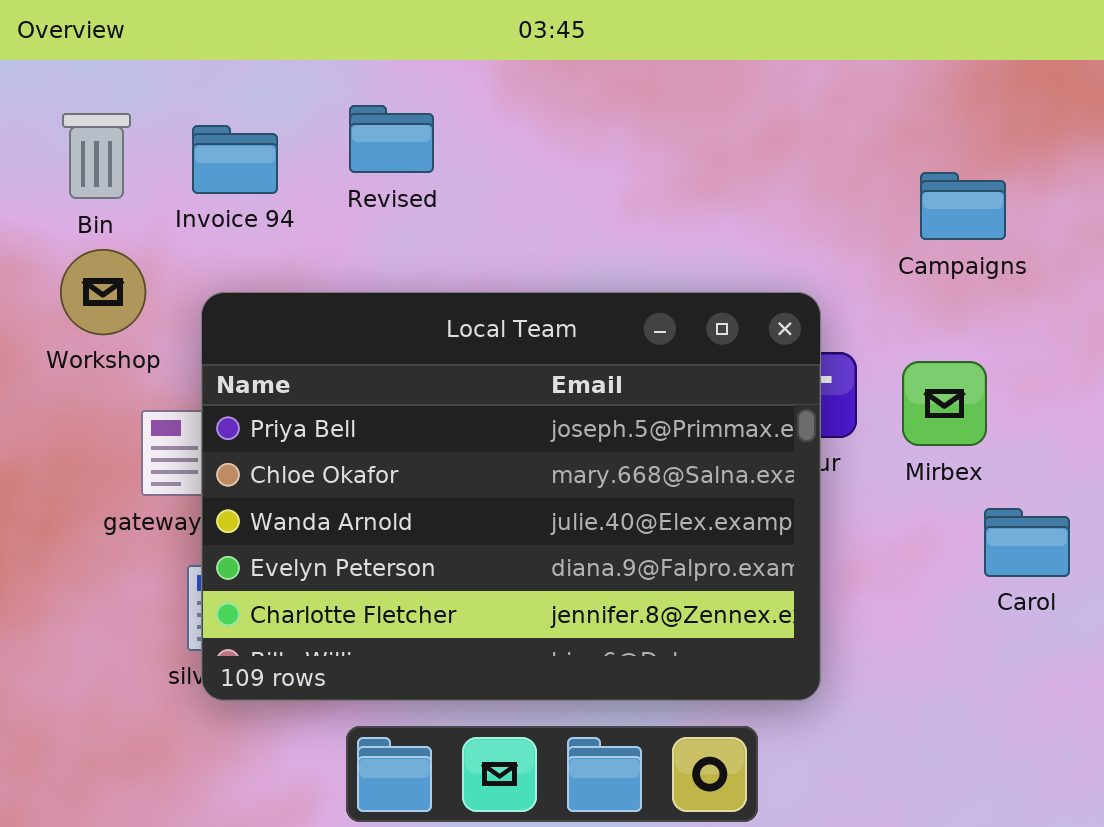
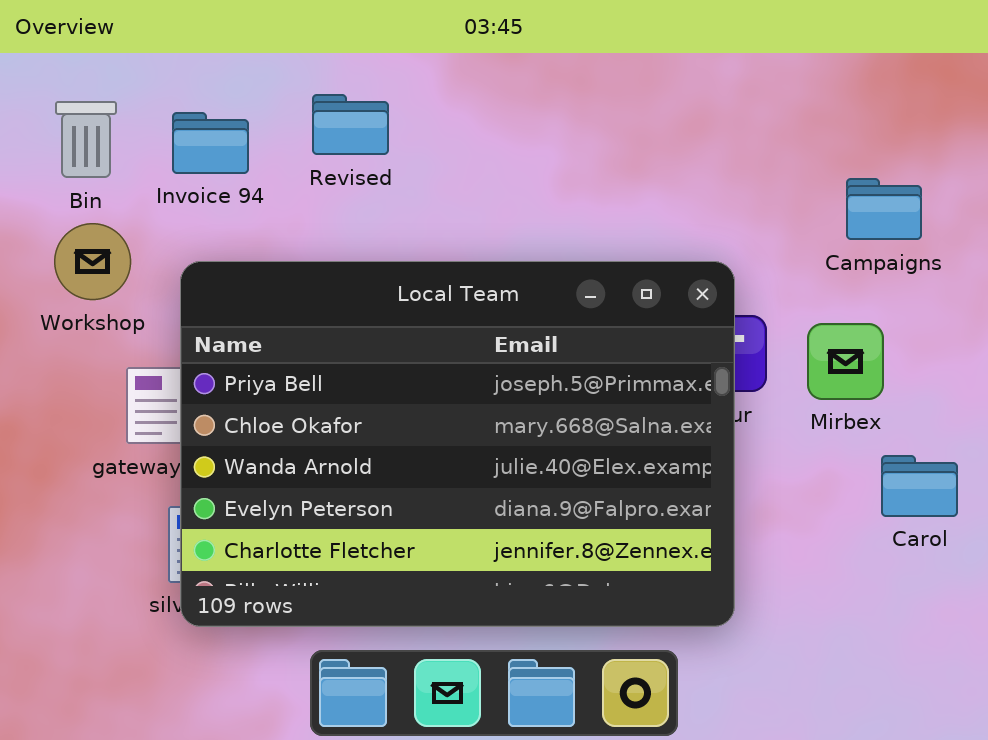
Campaigns: [920,172,1006,240] -> [846,178,922,240], moved

